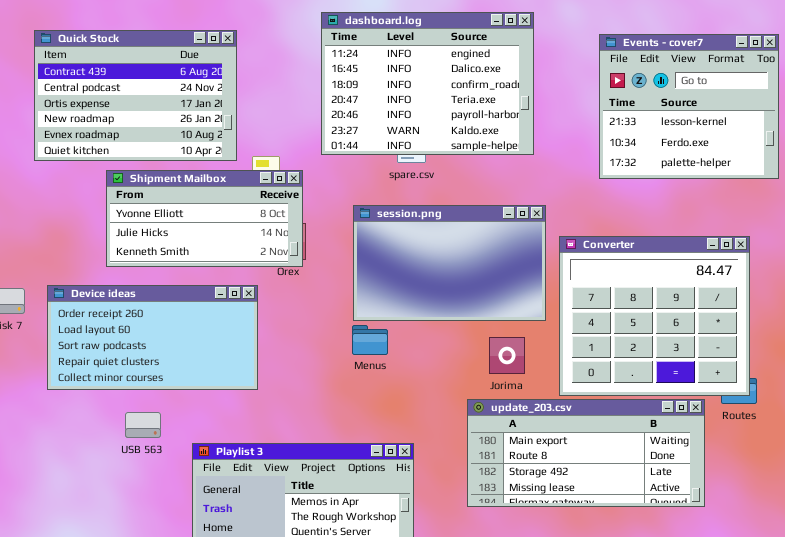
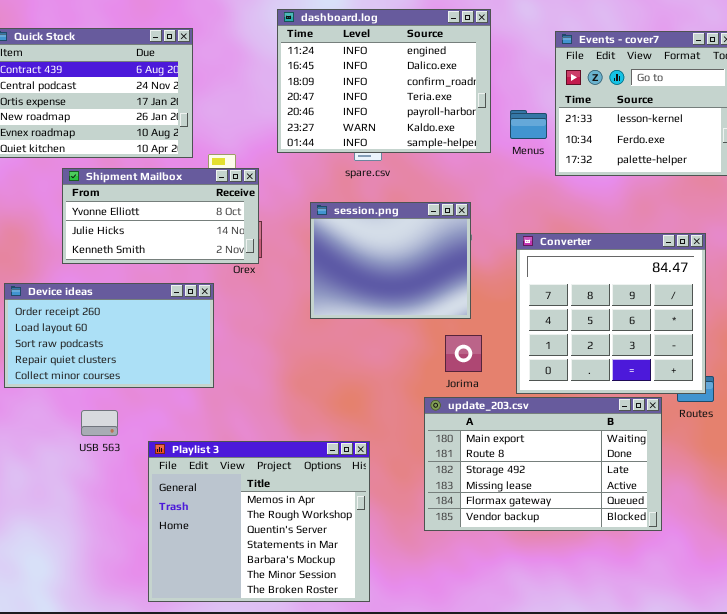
session.png: [353,205,546,321] -> [310,202,471,319], resized
Menus: [352,325,388,355] -> [510,110,547,139], moved
update_203.csv: [467,399,705,507] -> [424,397,662,531], resized

